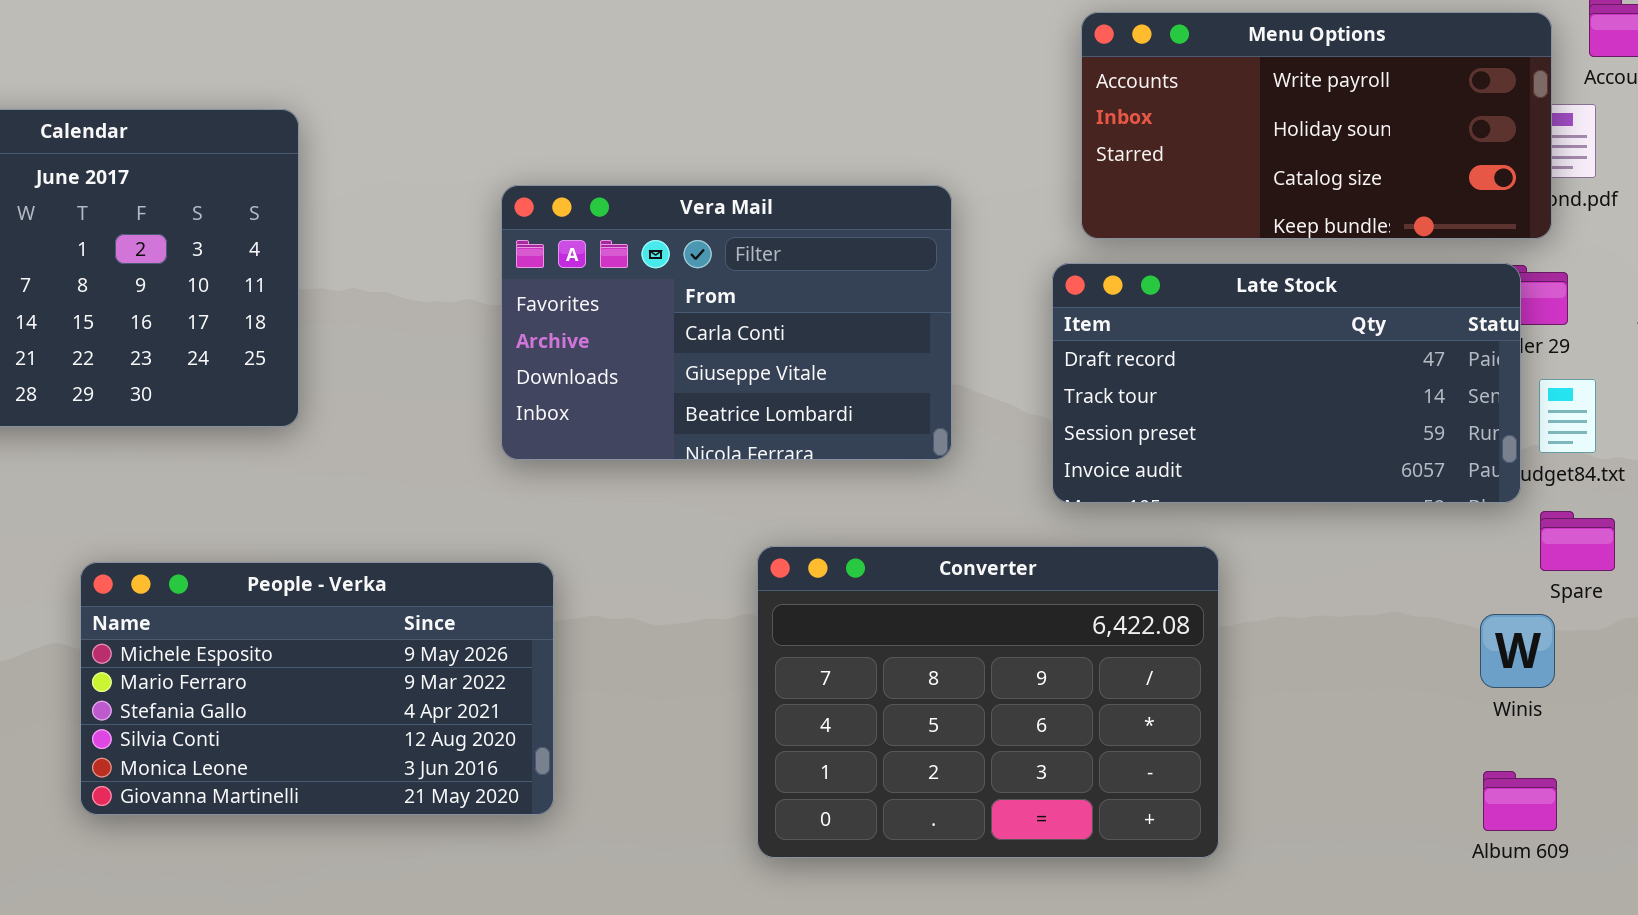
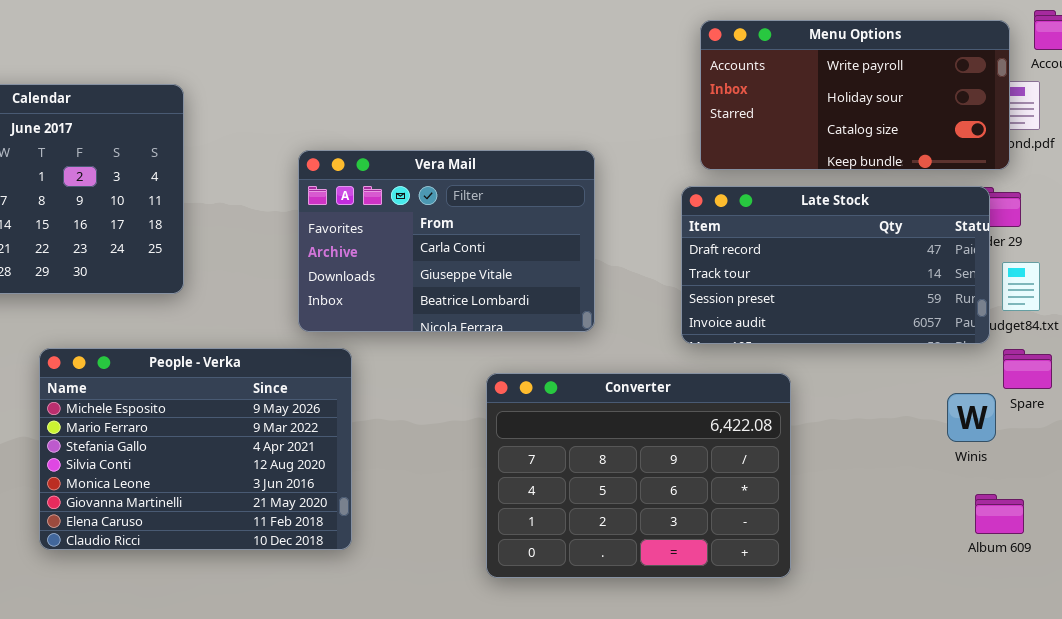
Vera Mail: [501,185,952,460] -> [298,150,595,332], moved
People - Verka: [80,562,554,815] -> [39,348,352,550], resized
Winis: [1480,614,1555,688] -> [947,393,996,442], moved
Album 609: [1483,771,1557,831] -> [975,494,1024,534], moved

